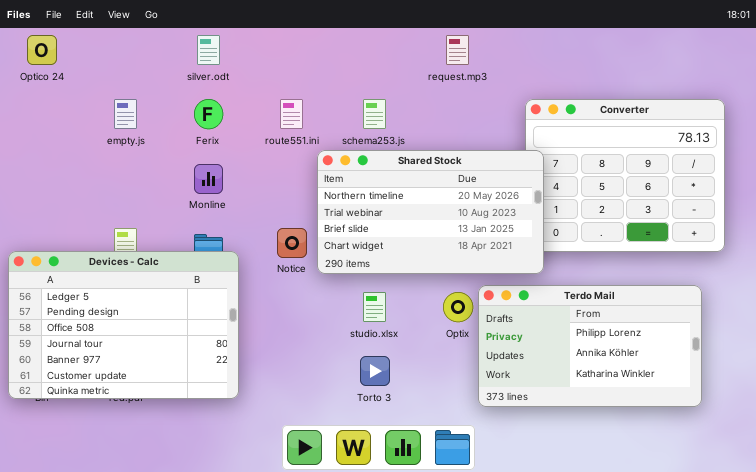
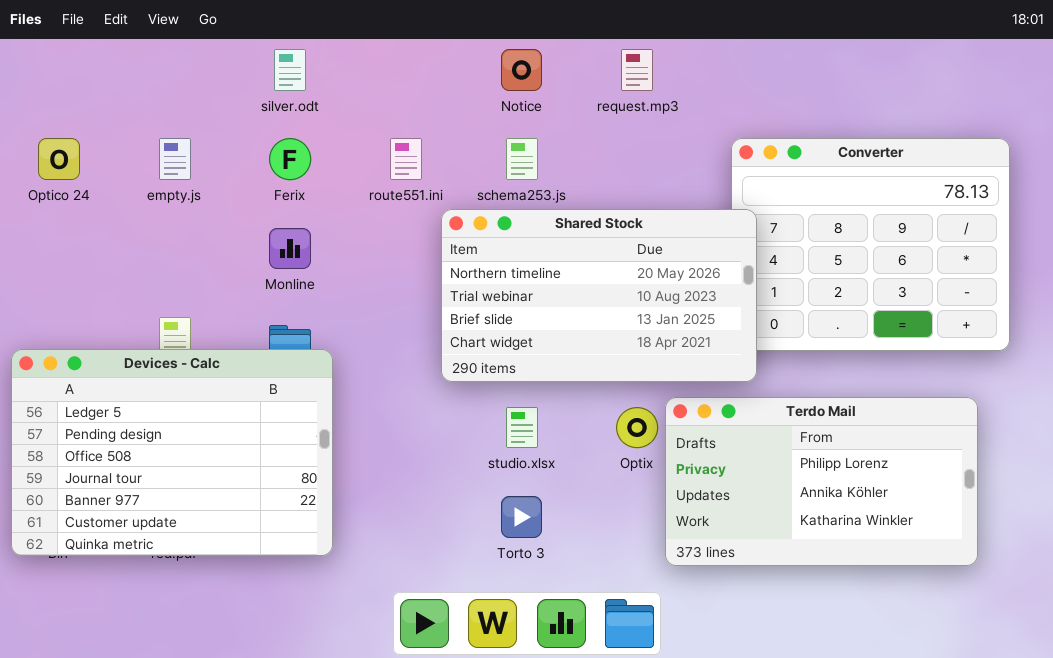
Optico 24: [27,35,57,65] -> [38,138,80,180], moved
Notice: [277,228,307,258] -> [501,49,542,91], moved

